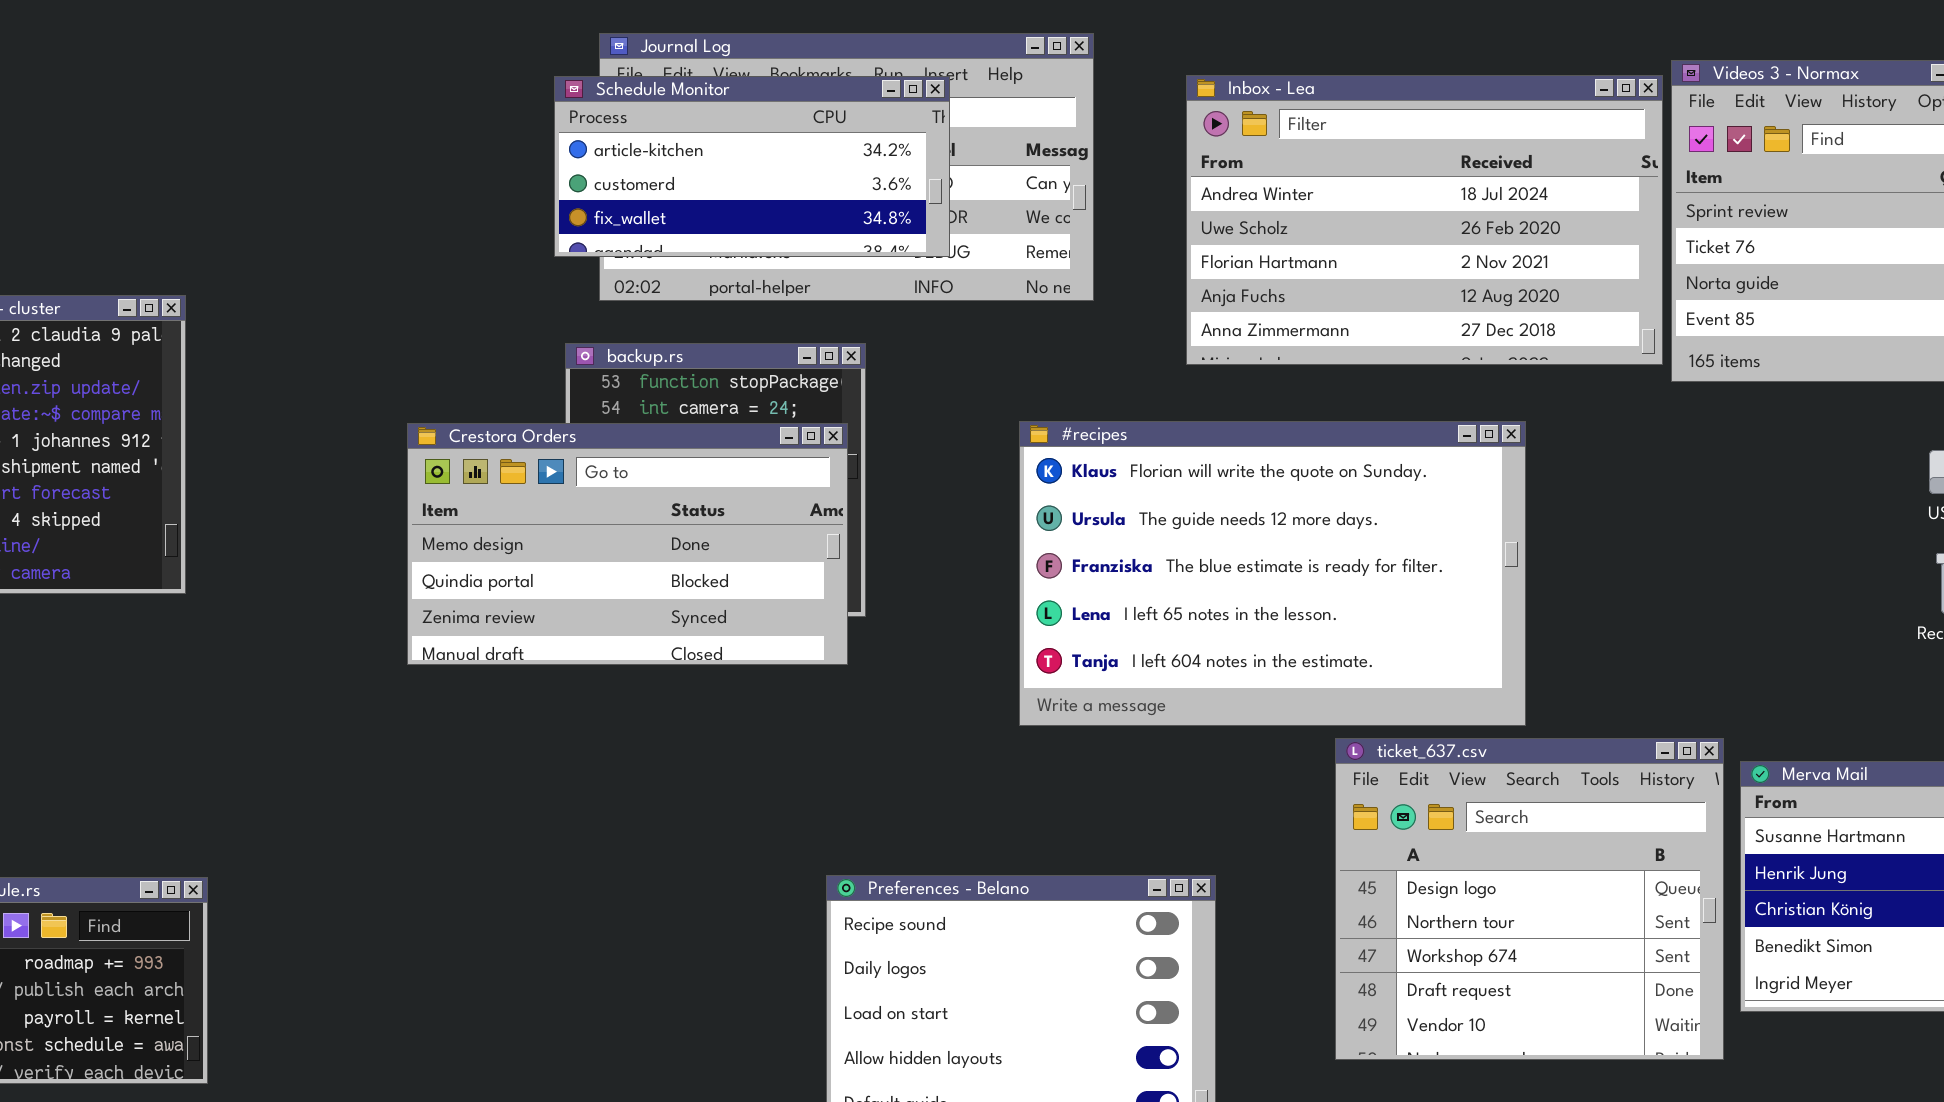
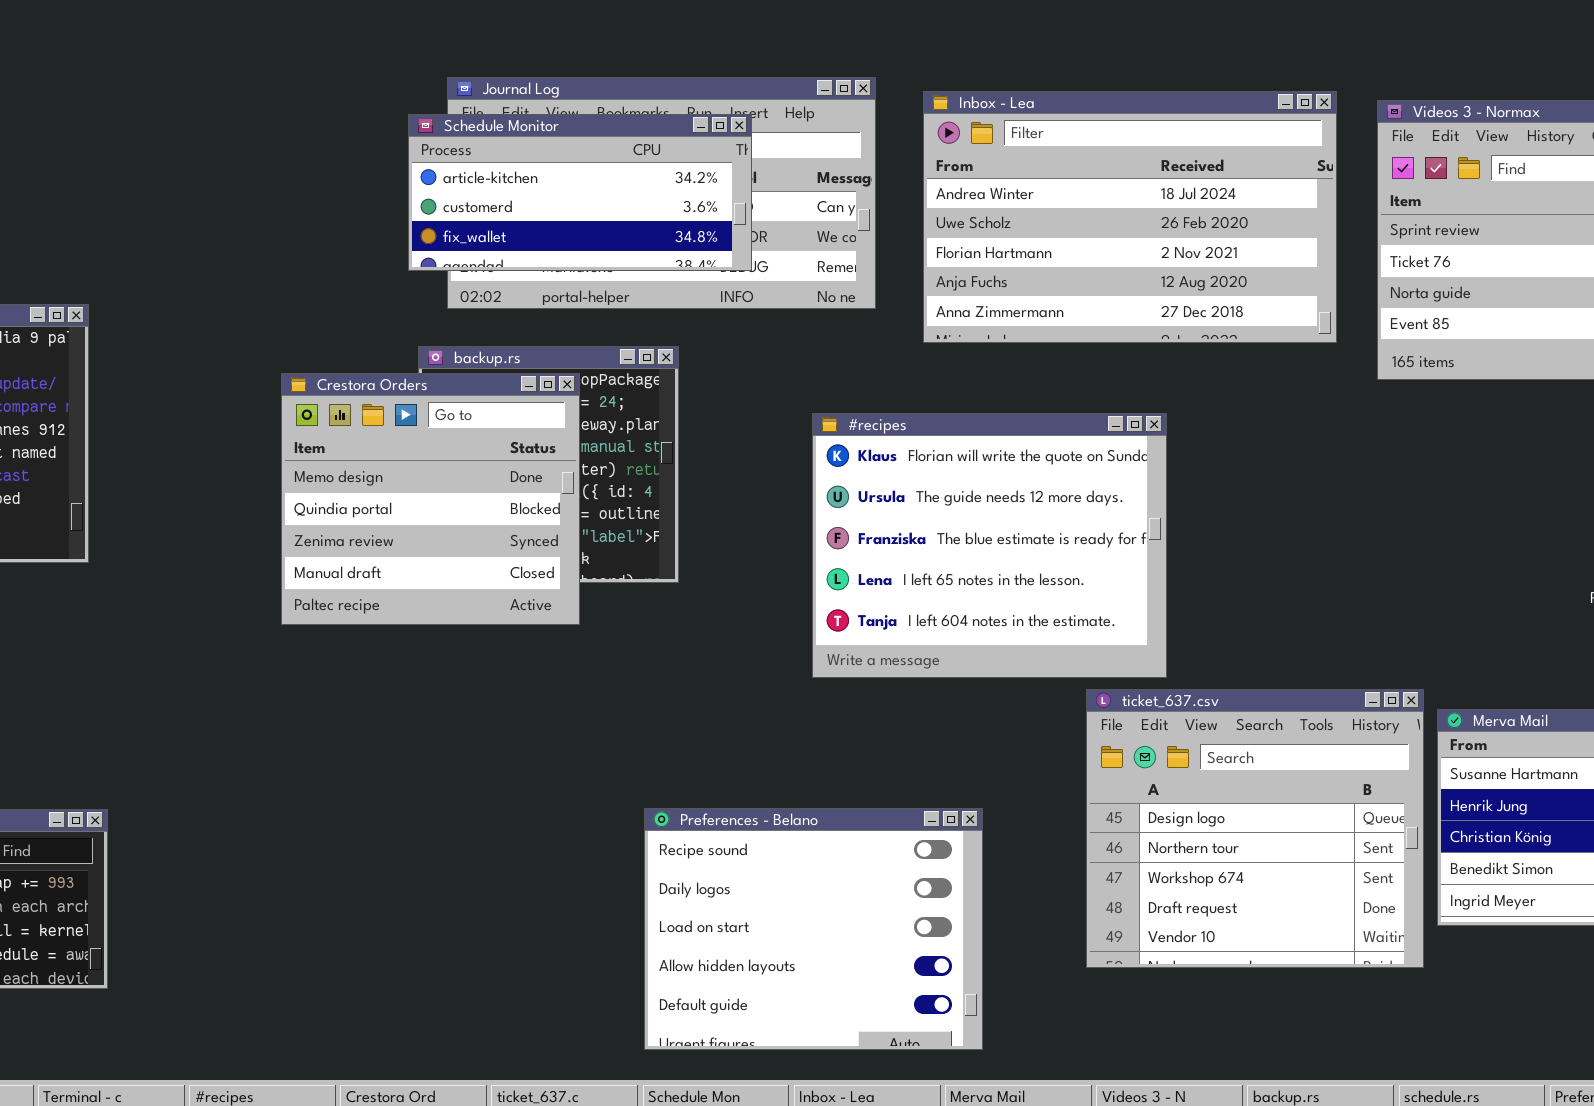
Inbox - Lea: [1186,75,1663,365] -> [923,91,1337,343], moved
#recipes: [1019,421,1526,726] -> [812,413,1167,678], resized
Crestora Orders: [407,423,848,665] -> [281,373,580,625], resized

